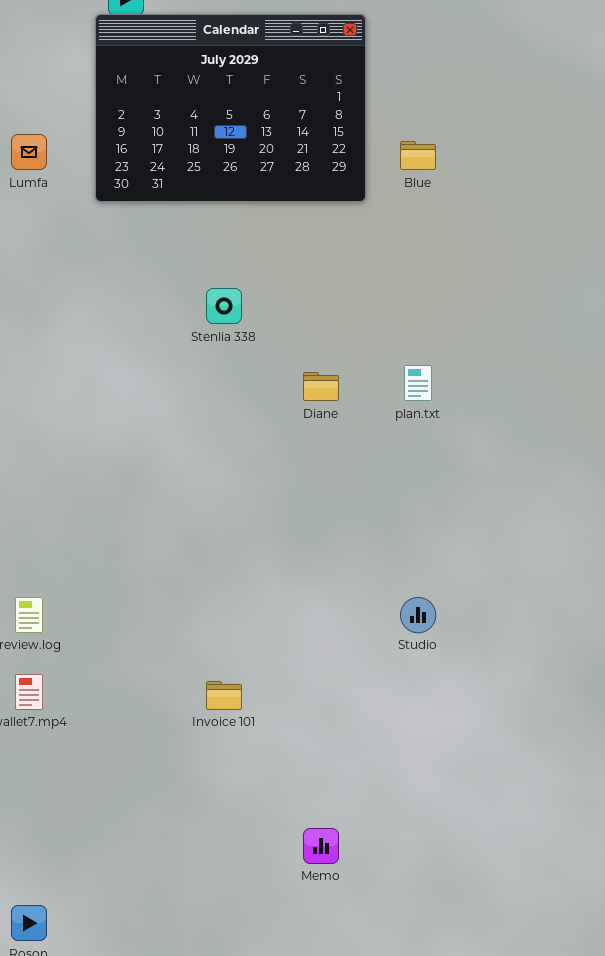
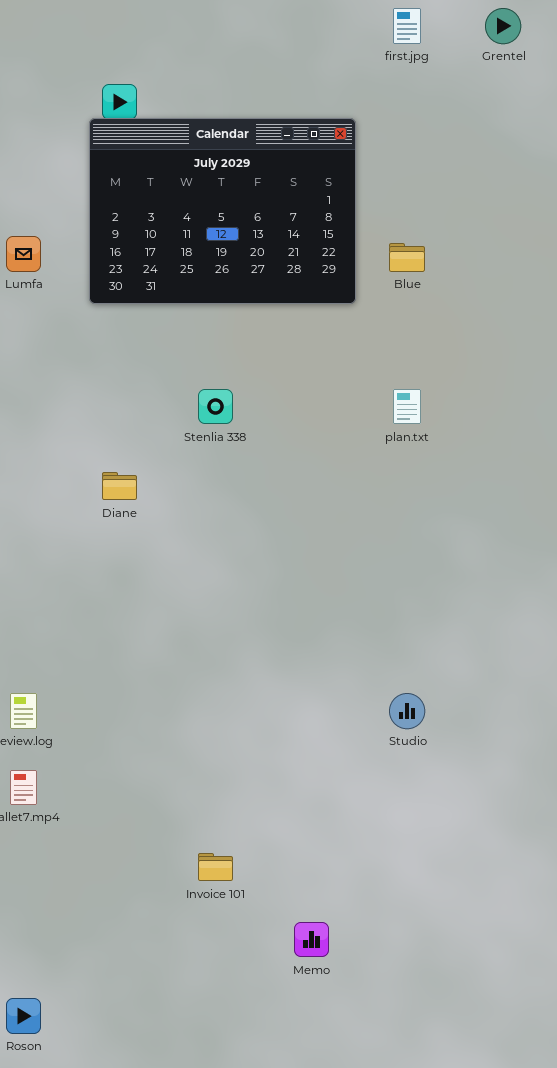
plan.txt: [404,365,432,401] -> [393,389,421,424], moved
Diane: [303,372,339,401] -> [102,472,137,500], moved
Invoice 101: [206,681,242,710] -> [198,853,233,881], moved

